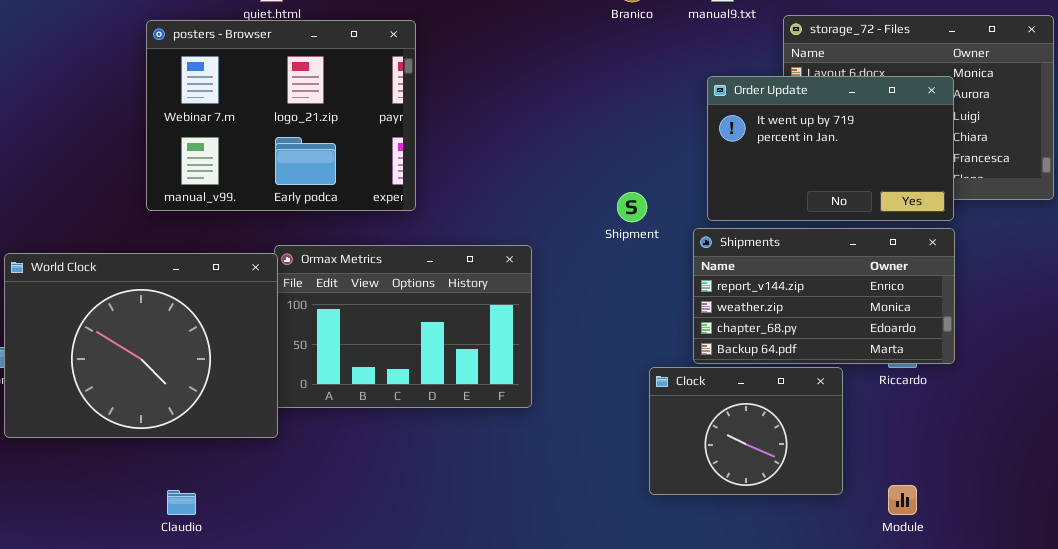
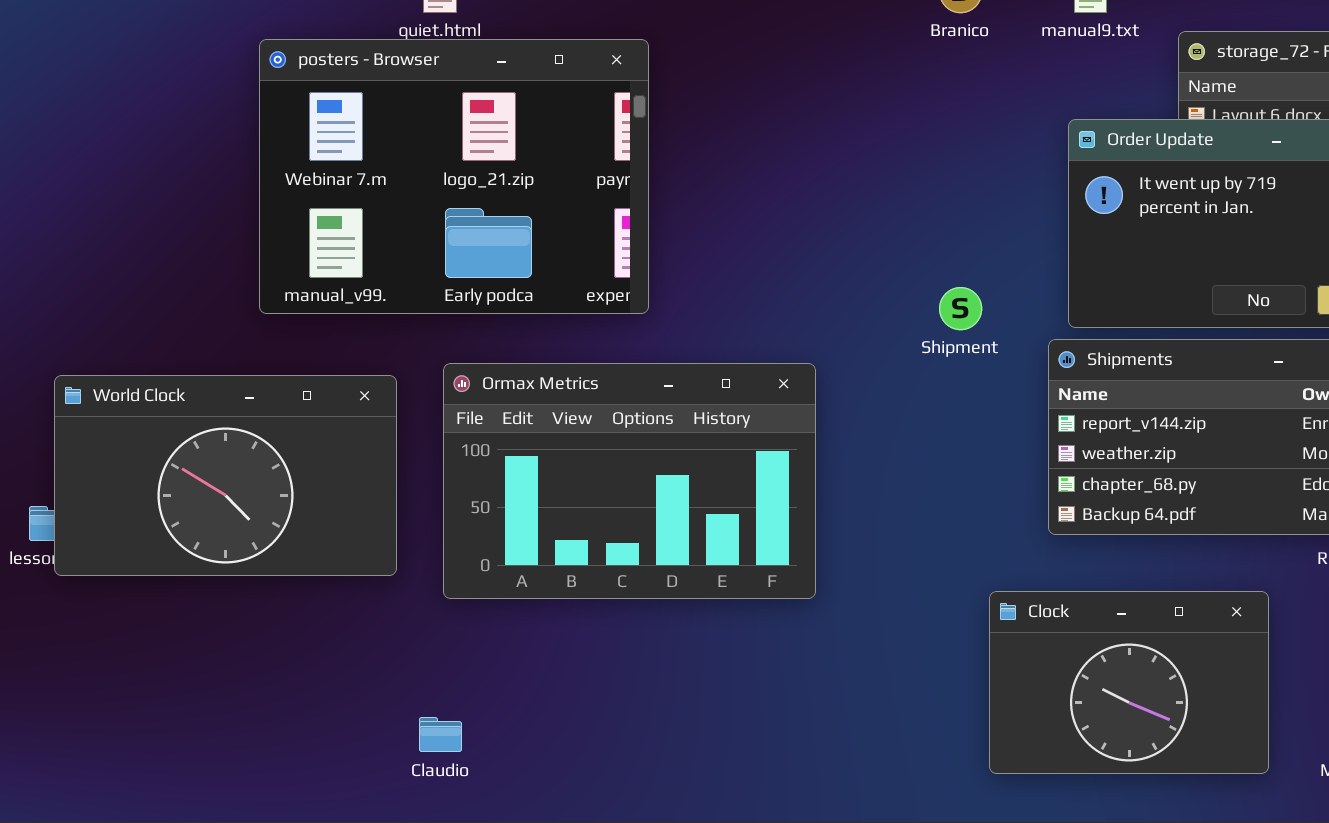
World Clock: [4,253,278,438] -> [54,375,397,576], resized
Clock: [649,367,843,495] -> [989,591,1269,774], moved
Claudio: [167,490,196,515] -> [419,717,462,752], moved

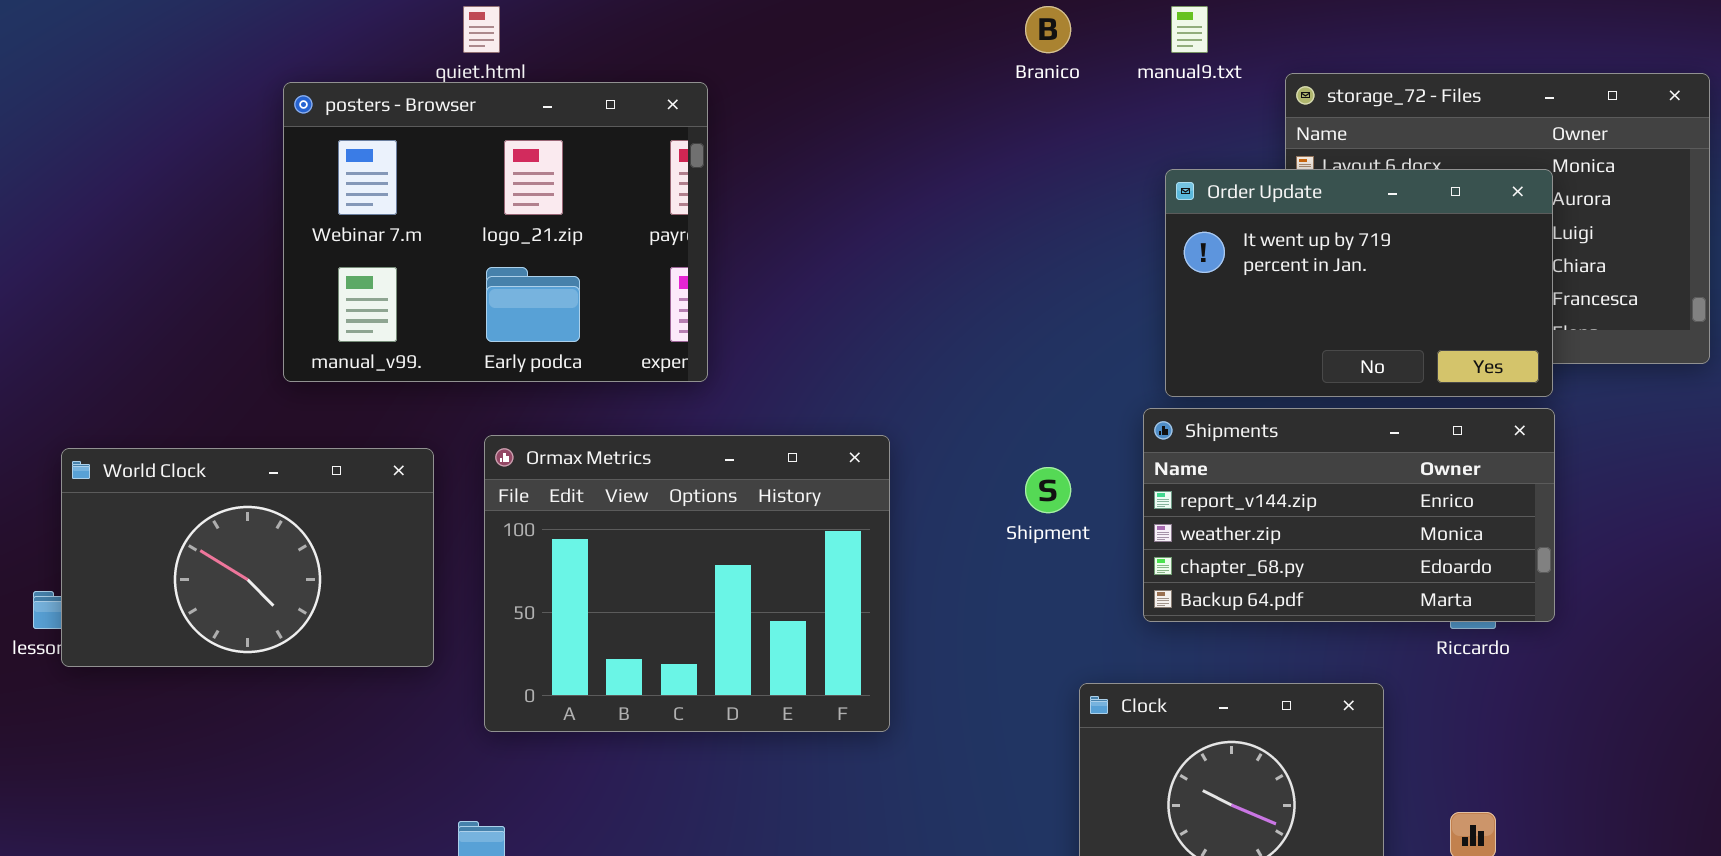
Shipment: [939,287,982,330] -> [1025,467,1071,513], moved
Ormax Metrics: [443,363,816,599] -> [484,435,890,732], resized

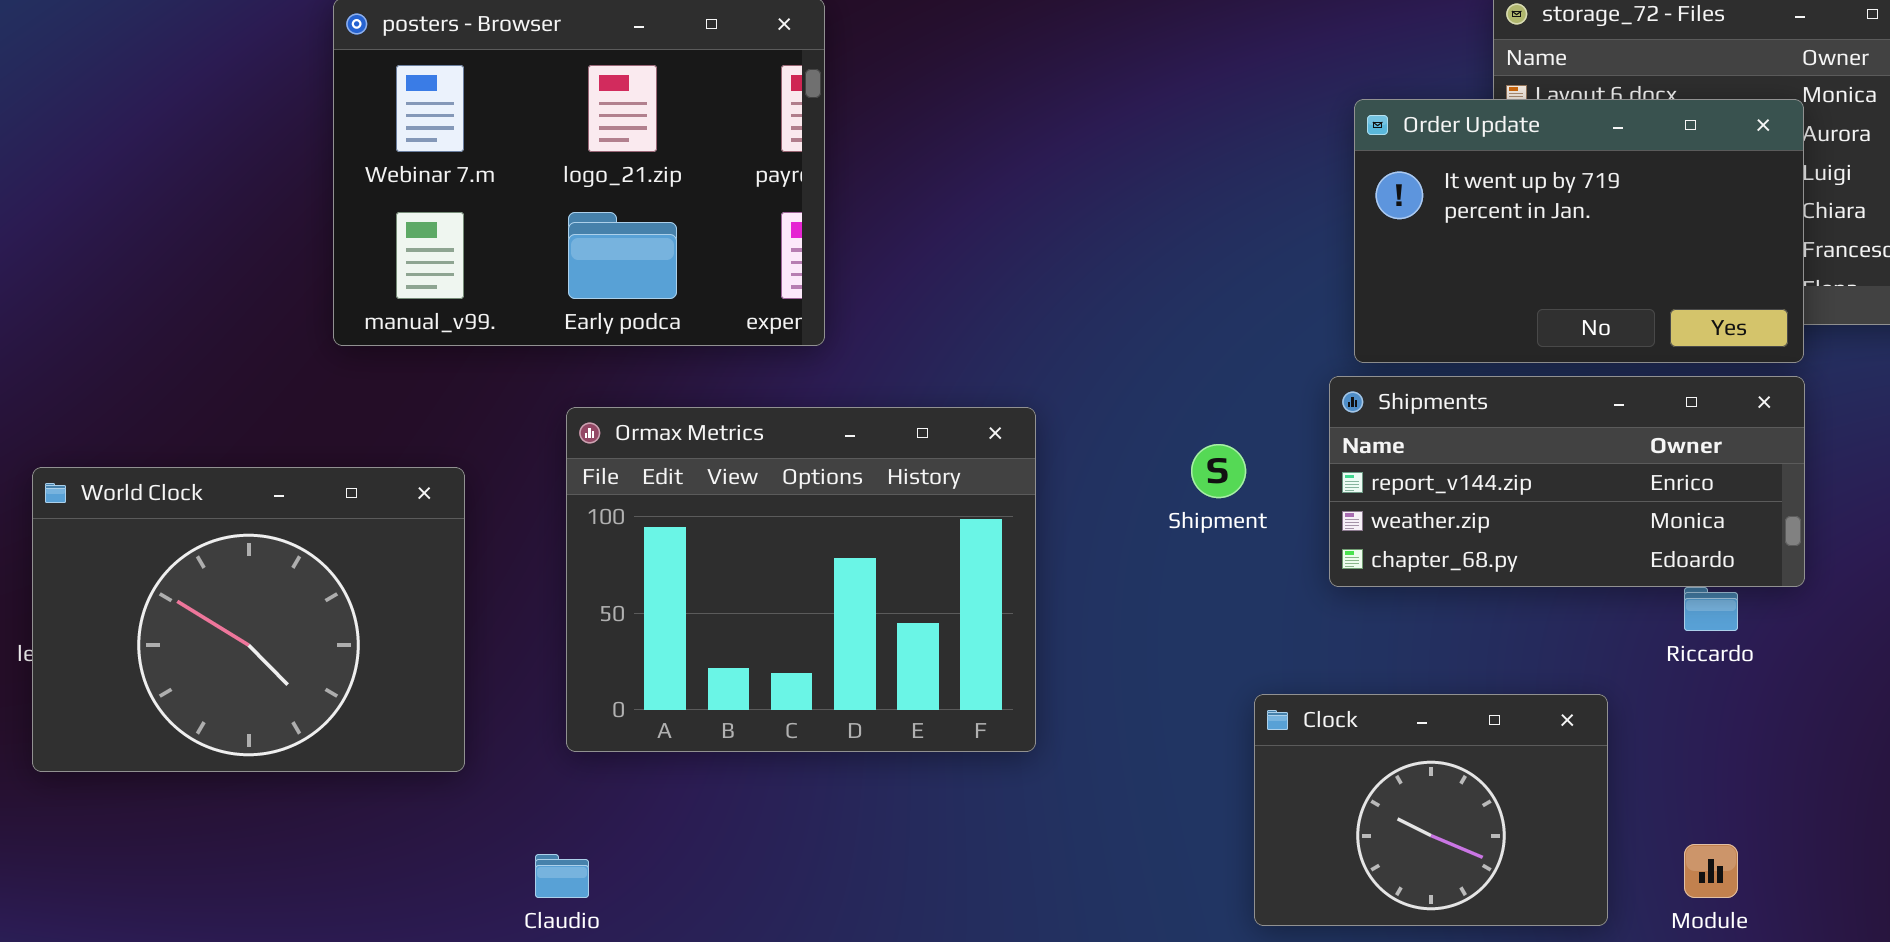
Shipments: [1143,408,1555,622] -> [1329,376,1805,587], resized
World Clock: [61,448,434,667] -> [32,467,465,772], moved, resized

